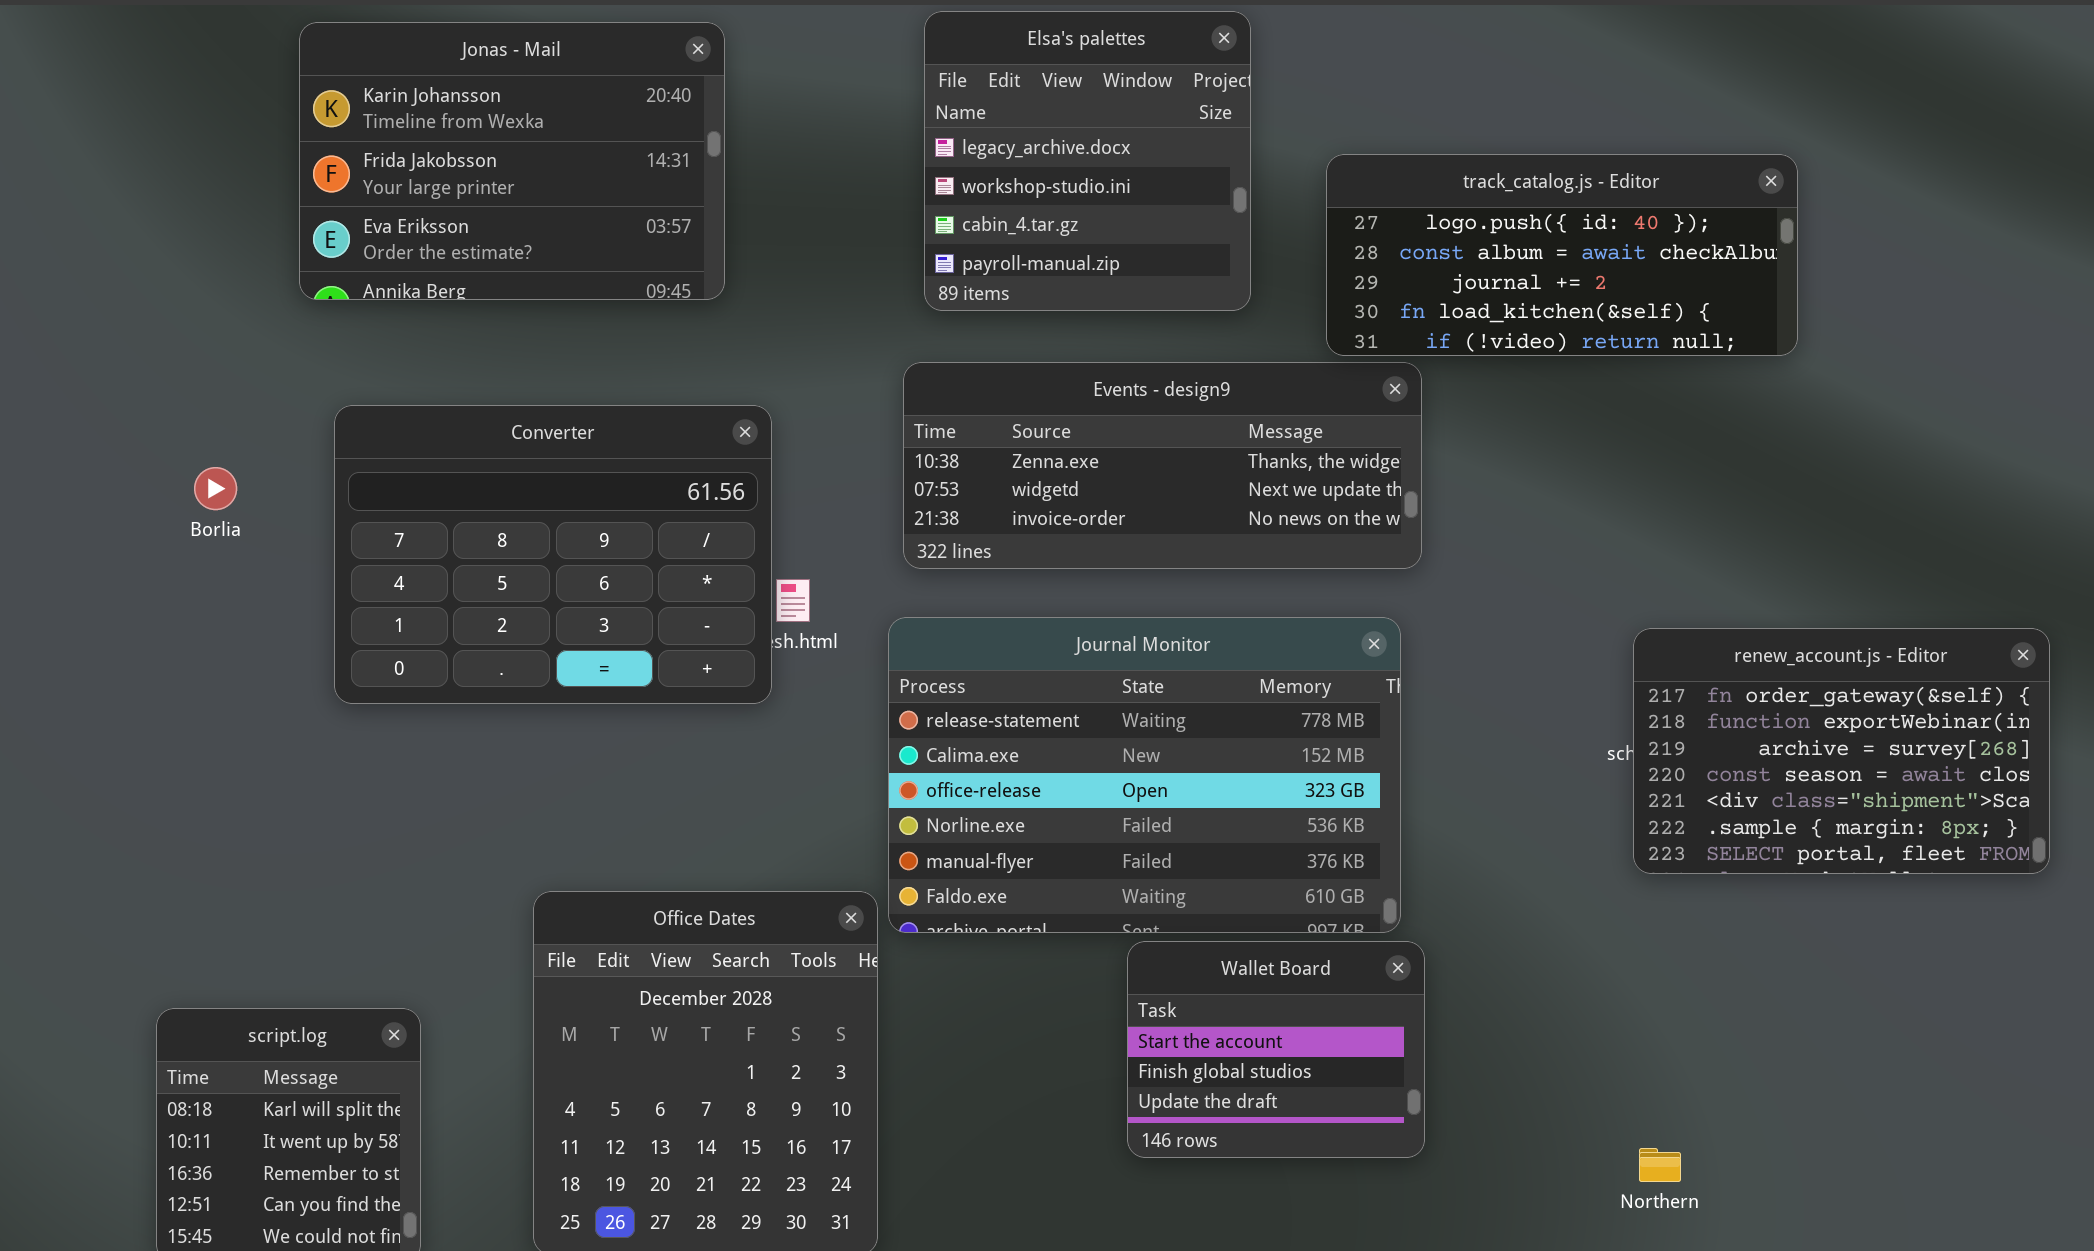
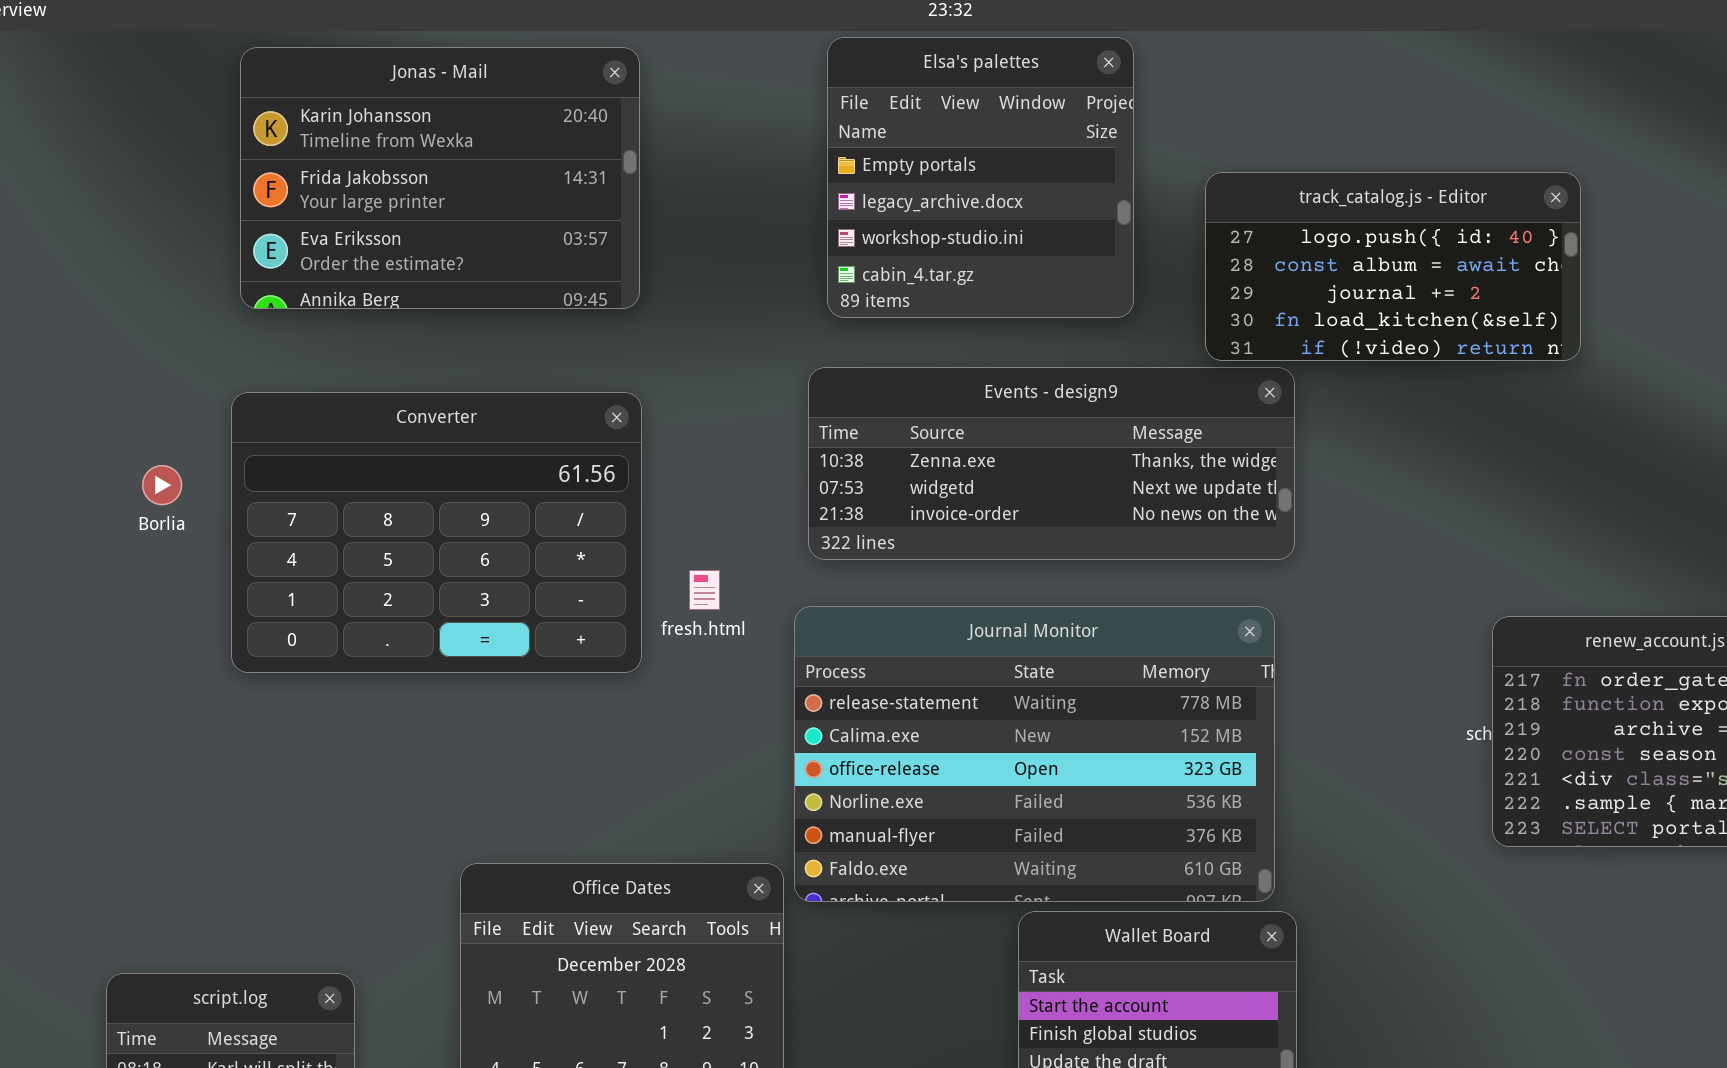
Elsa's palettes: [924,11,1251,311] -> [827,37,1134,318], scrolled up 1 row
track_catalog.js - Editor: [1326,154,1798,356] -> [1205,172,1581,361], resized
Converter: [334,405,772,704] -> [231,392,642,673], moved

